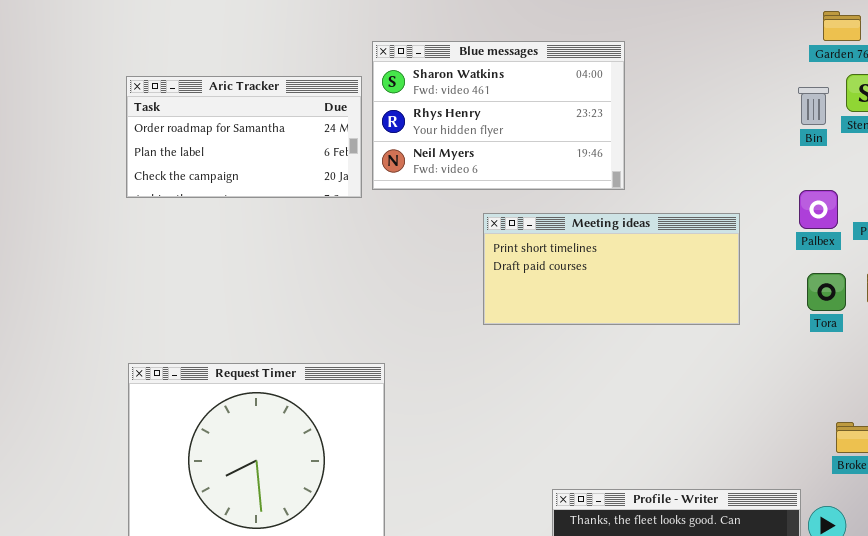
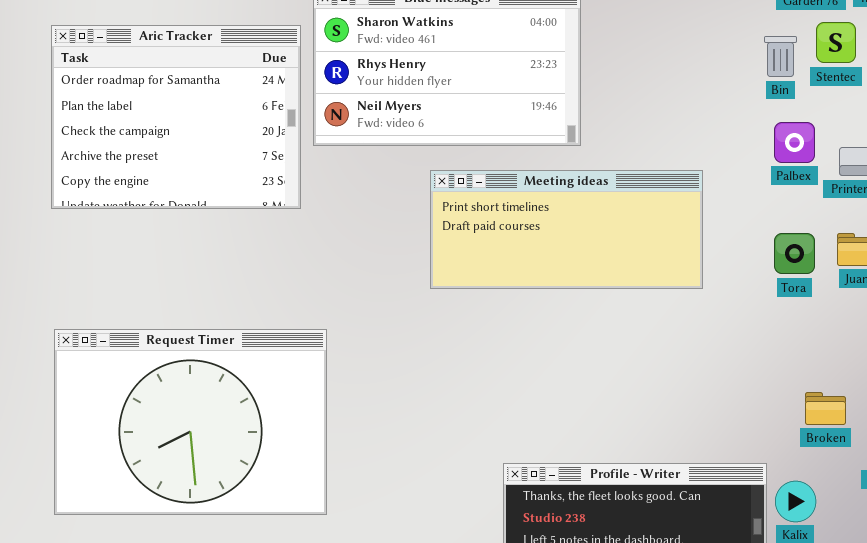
Aric Tracker: [126,76,362,198] -> [51,25,301,209], resized
Palbex: [799,190,838,229] -> [774,122,815,163], moved

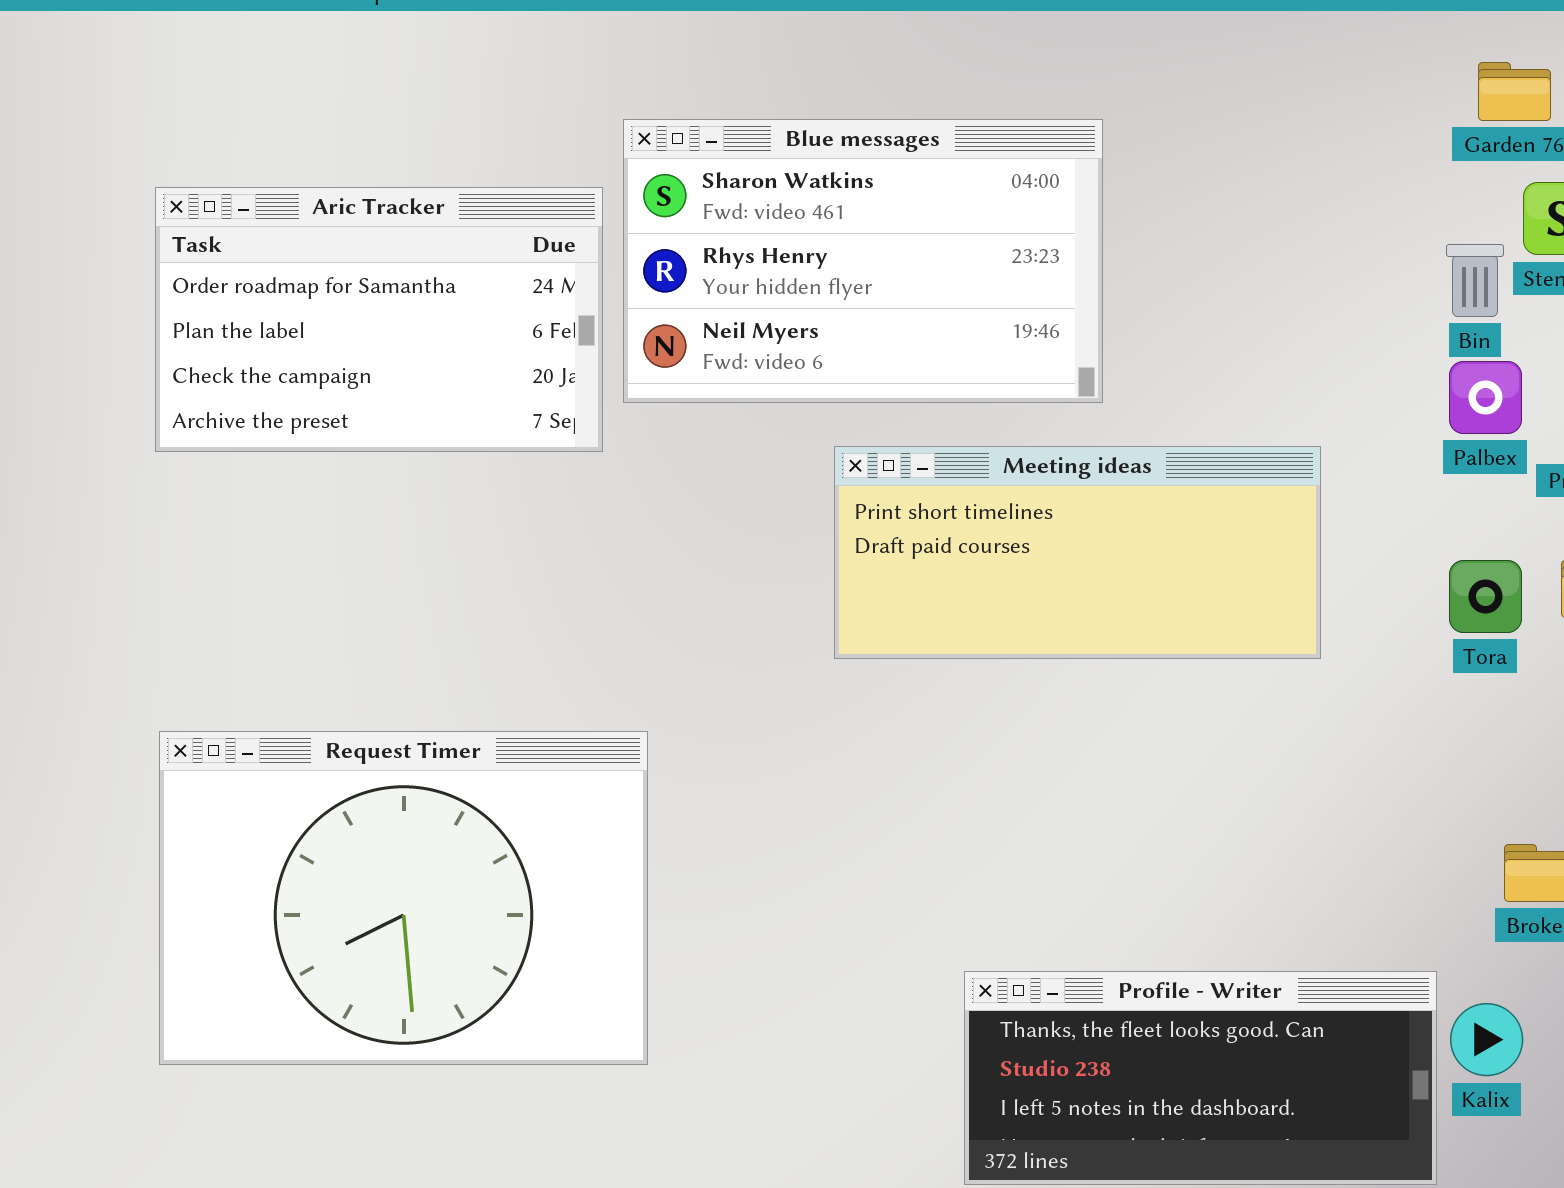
Aric Tracker: [51,25,301,209] -> [155,187,603,452], resized
Bin: [764,36,797,77] -> [1446,244,1504,317], moved

